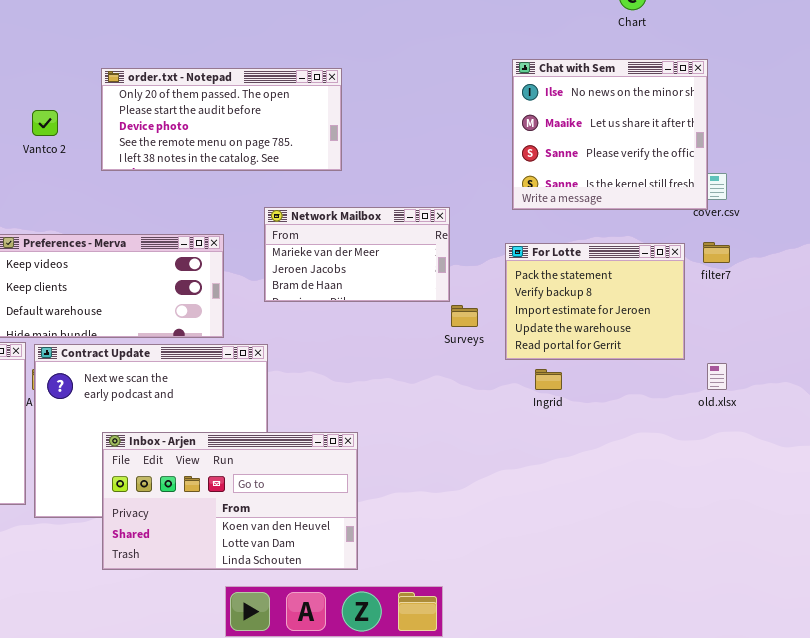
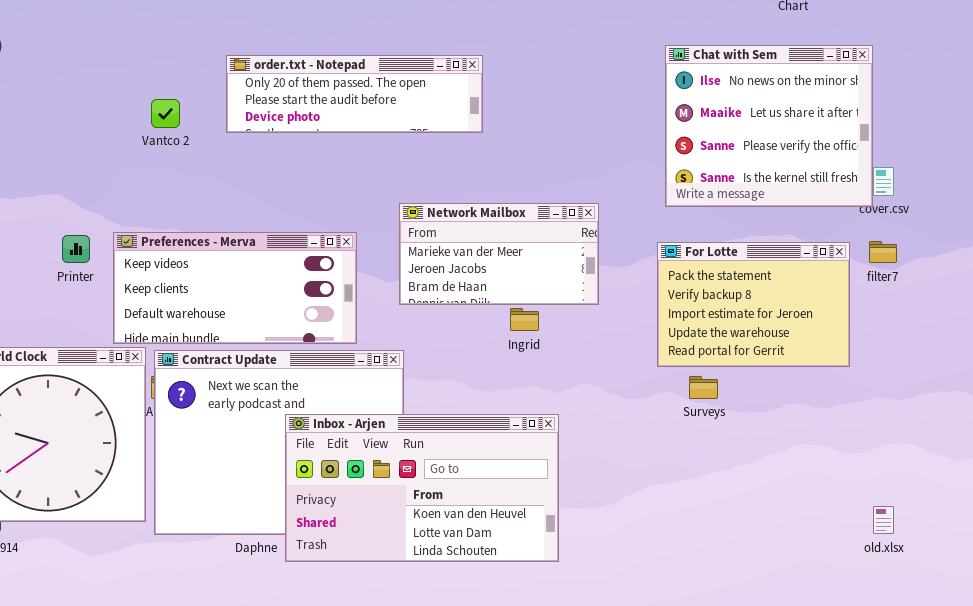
order.txt - Notepad: [101,68,342,171] -> [226,55,483,133], resized
Surveys: [451,305,478,327] -> [689,376,718,399], moved
old.xlsx: [707,363,727,390] -> [873,506,894,534], moved
Ingrid: [535,369,562,390] -> [510,308,539,331], moved
Inbox - Arjen: [102,432,358,570] -> [285,414,559,562], moved

